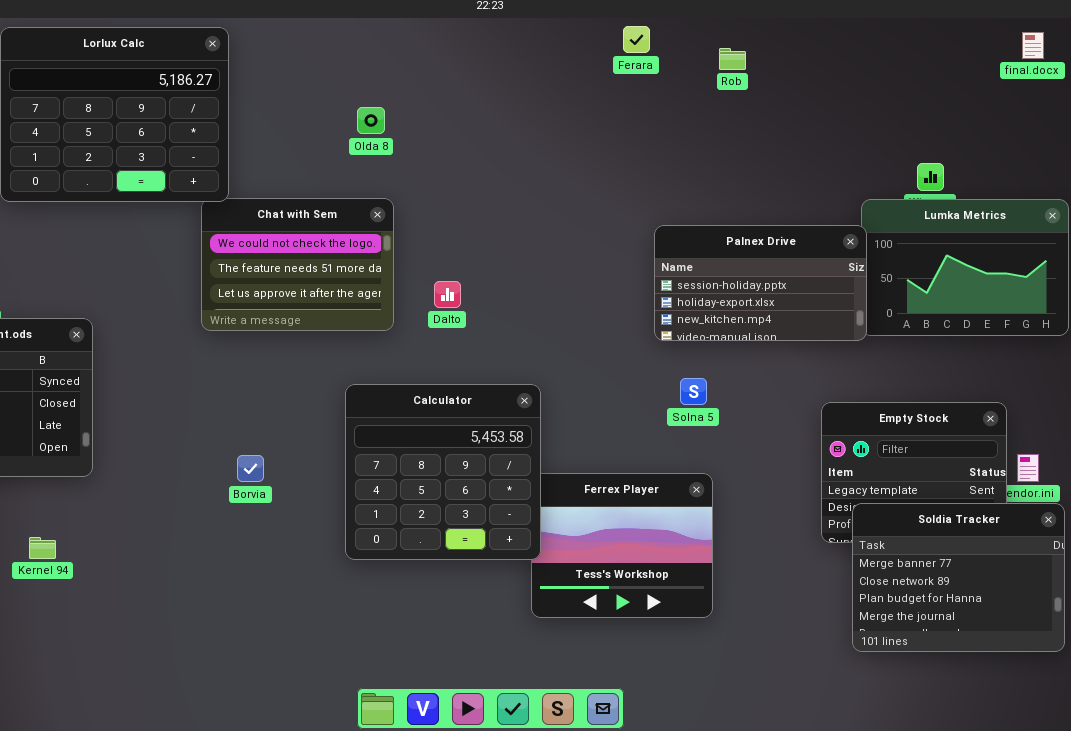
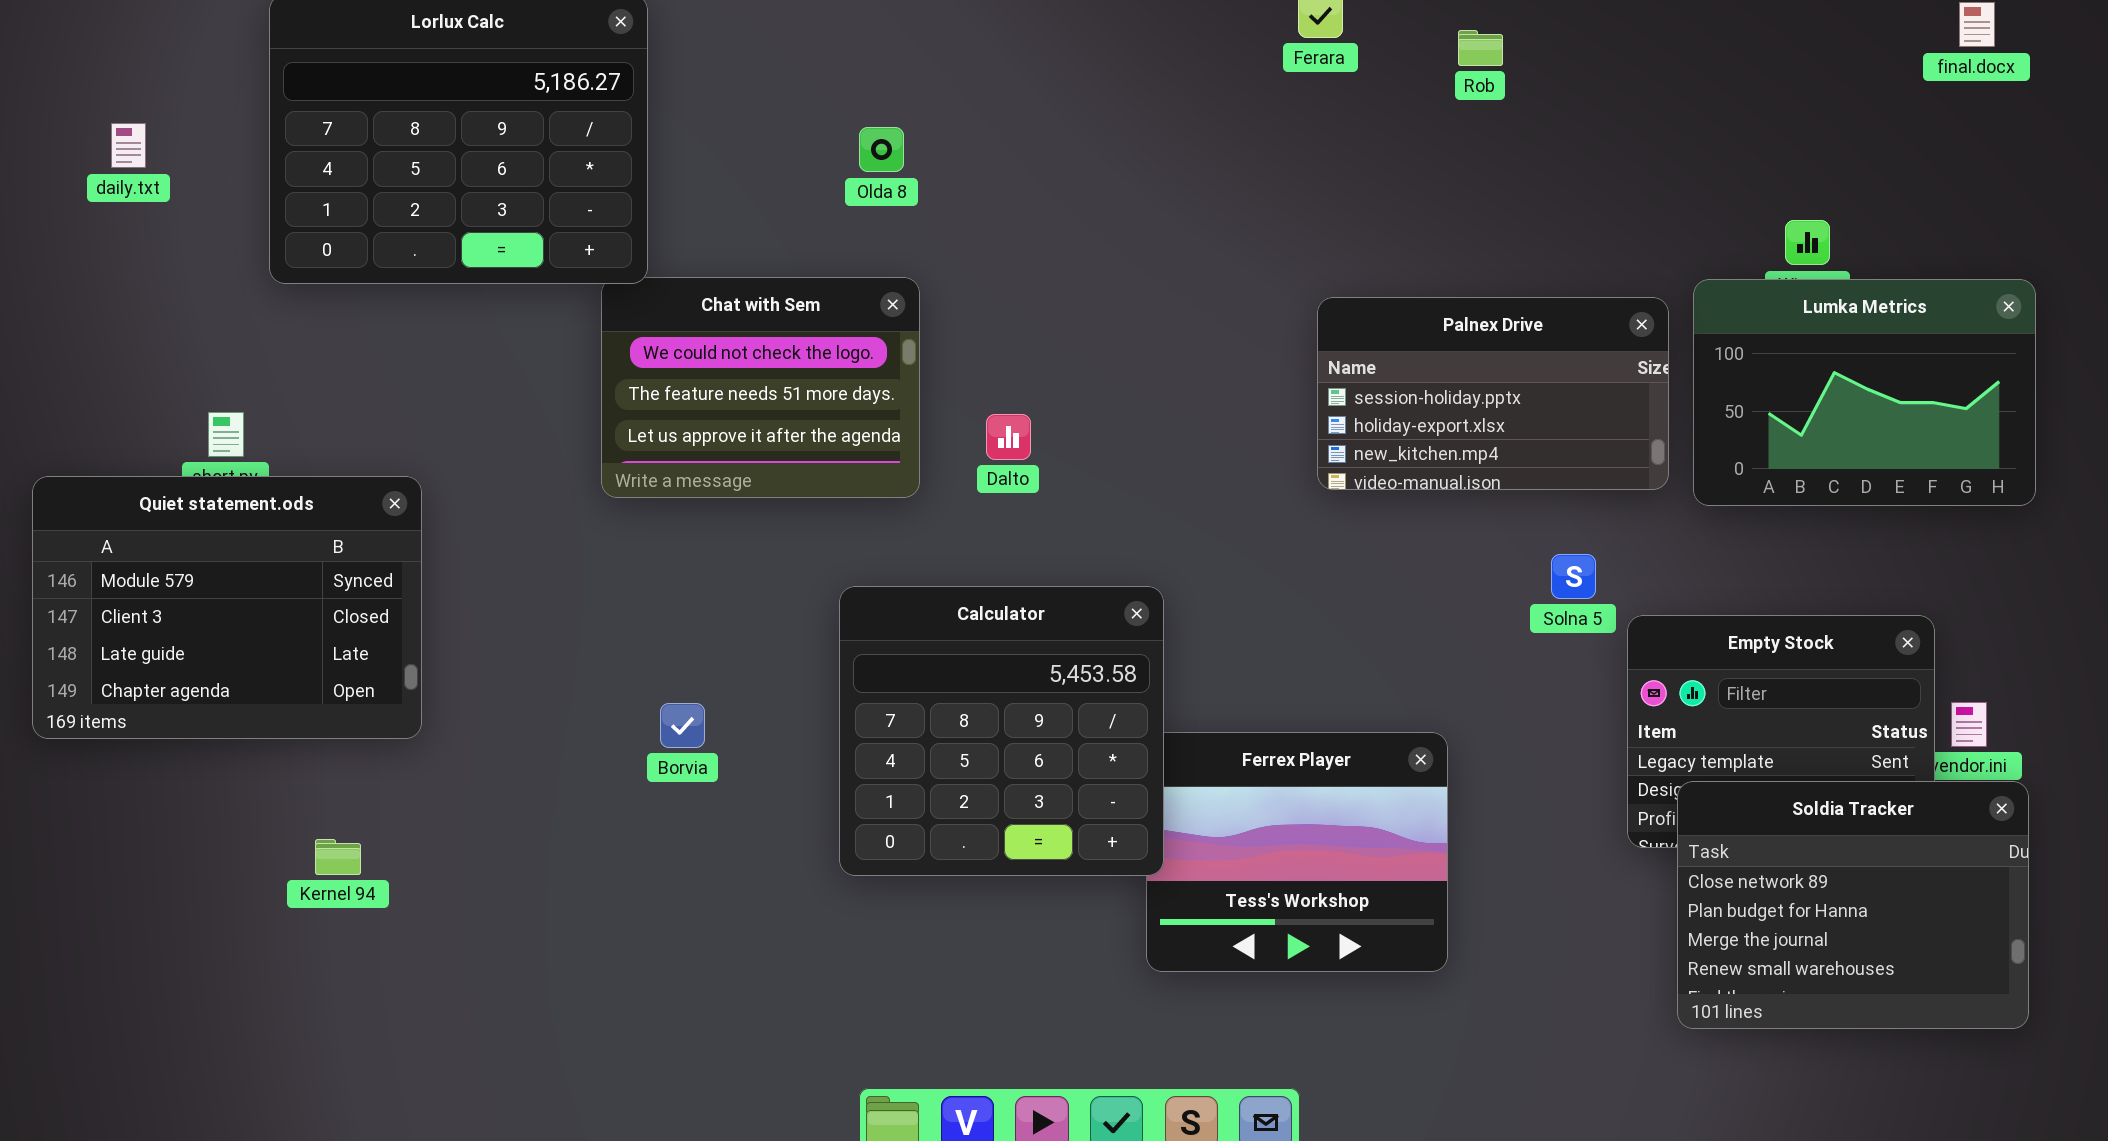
Palnex Drive: [654,225,867,341] -> [1317,297,1669,490], moved
Solna 5: [680,378,707,405] -> [1551,554,1596,599], moved
Soldia Tracker: [852,503,1065,652] -> [1677,781,2029,1029], scrolled down 1 row

